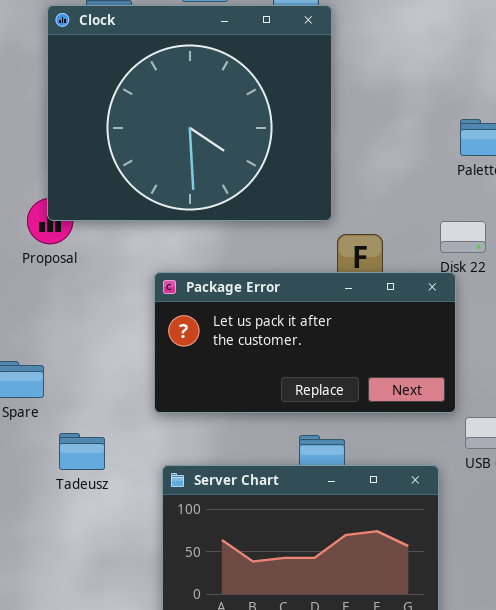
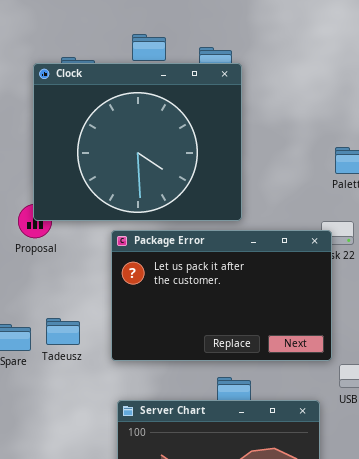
Package Error: [154,272,456,413] -> [111,230,332,361], resized
Tadeusz: [59,433,105,470] -> [46,318,80,345], moved

